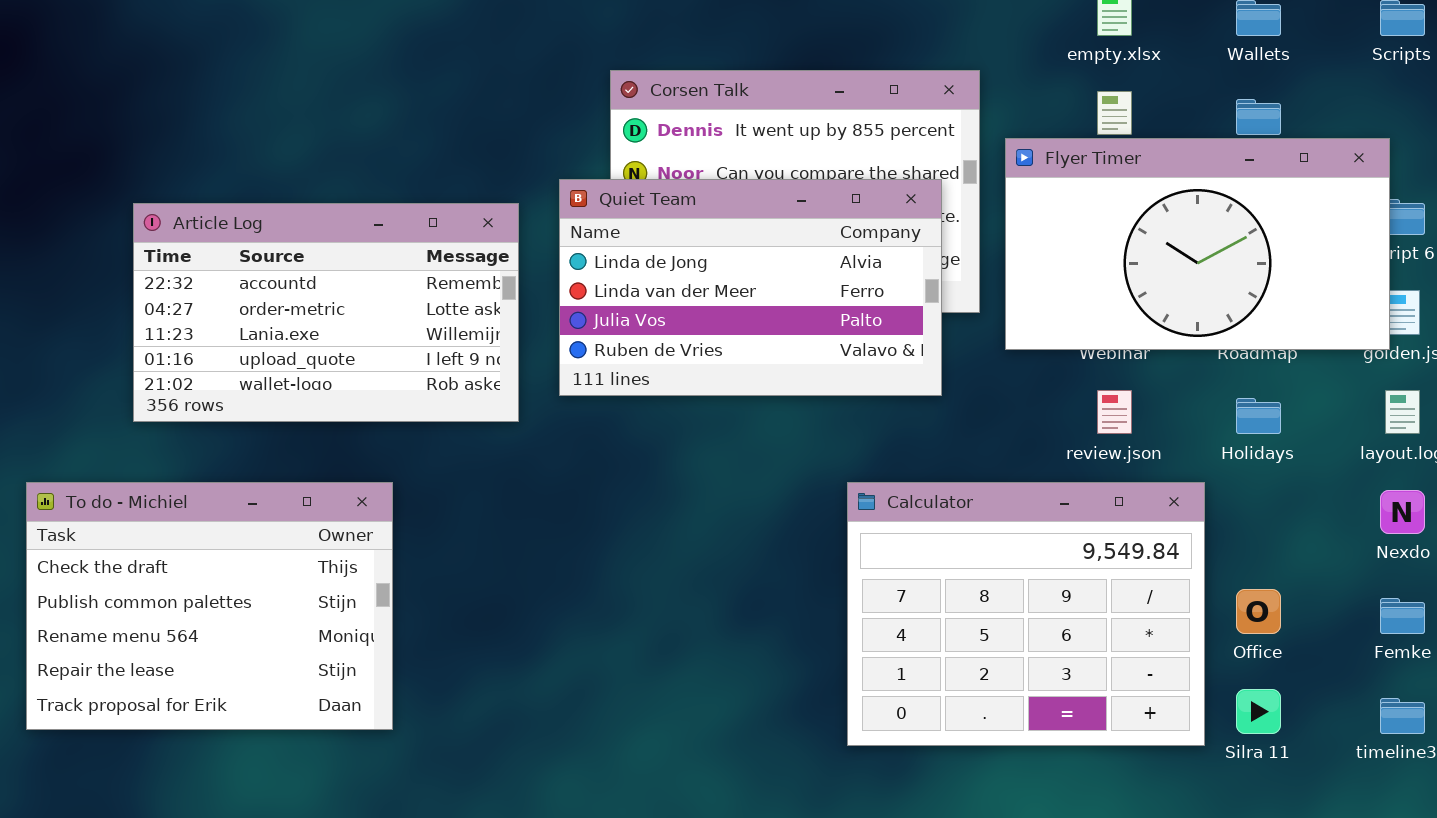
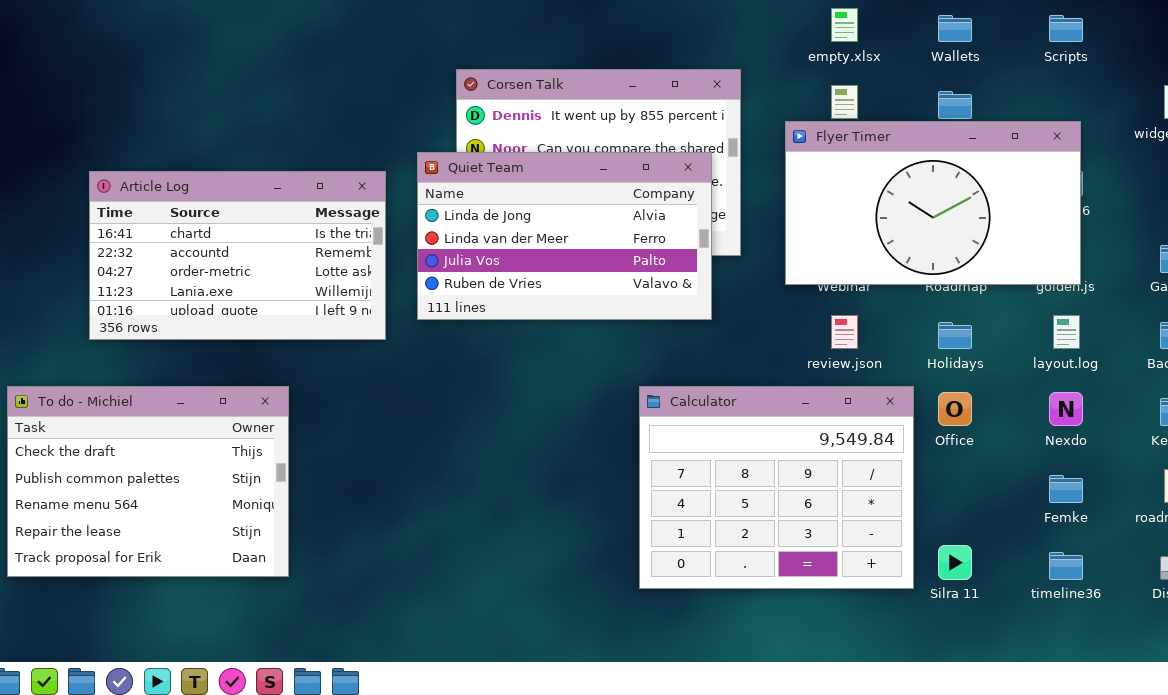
Flyer Timer: [1005,138,1390,350] -> [785,121,1081,285], moved
Article Log: [133,203,519,422] -> [89,171,386,340], scrolled up 1 row
Office: [1236,589,1281,634] -> [938,392,972,426], moved

